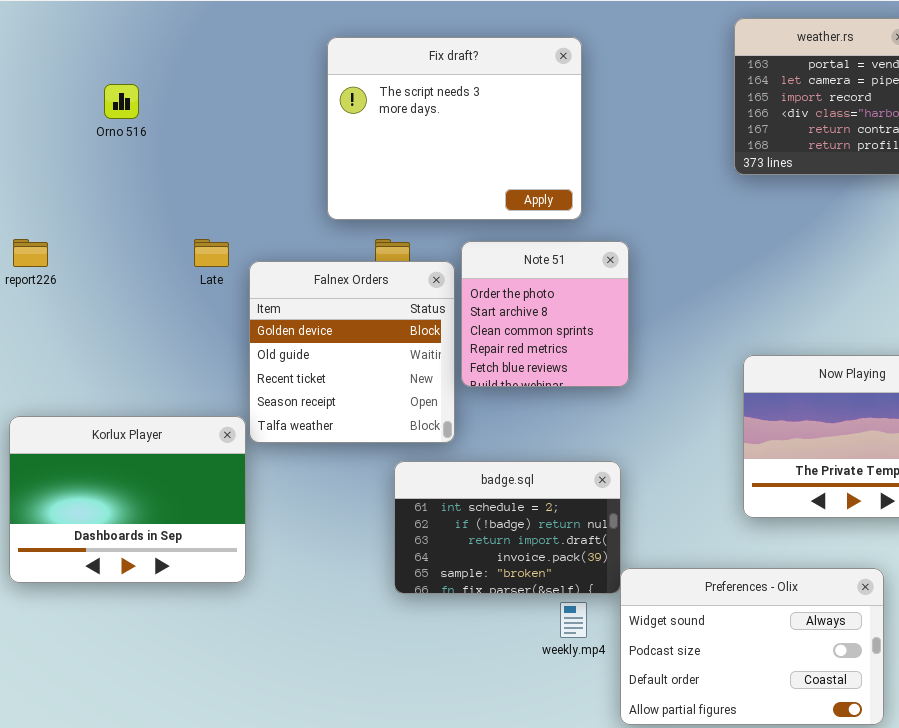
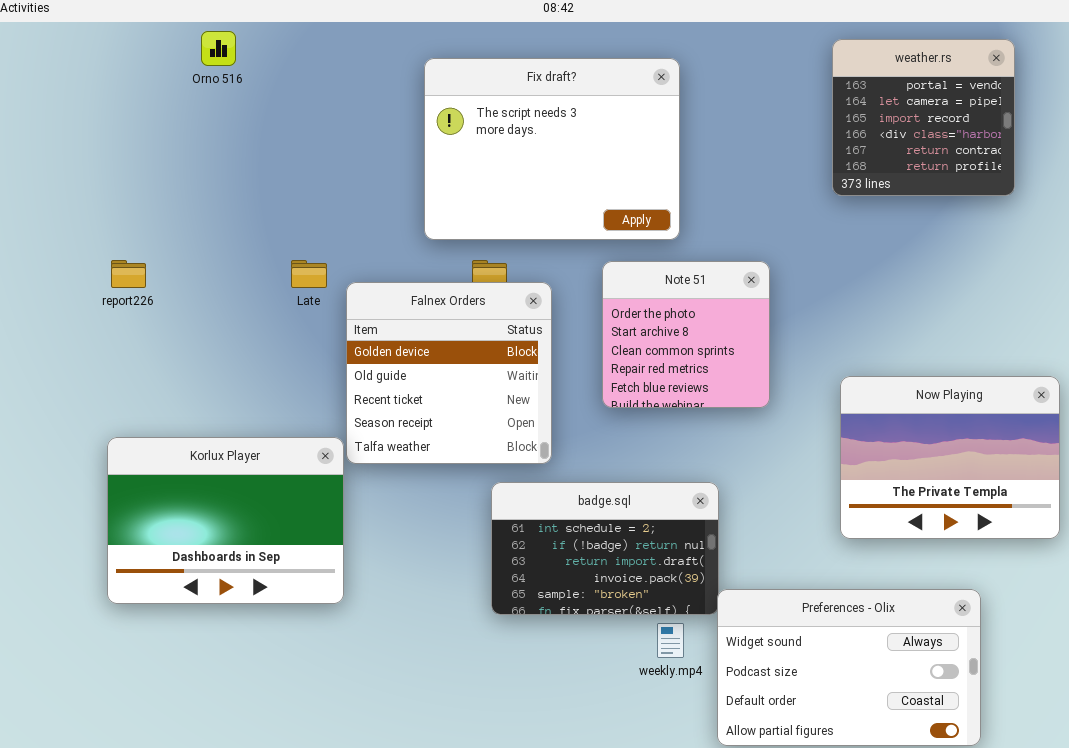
Orno 516: [104,84,139,119] -> [201,31,236,66], moved
Note 51: [461,241,629,387] -> [602,261,770,408], moved

